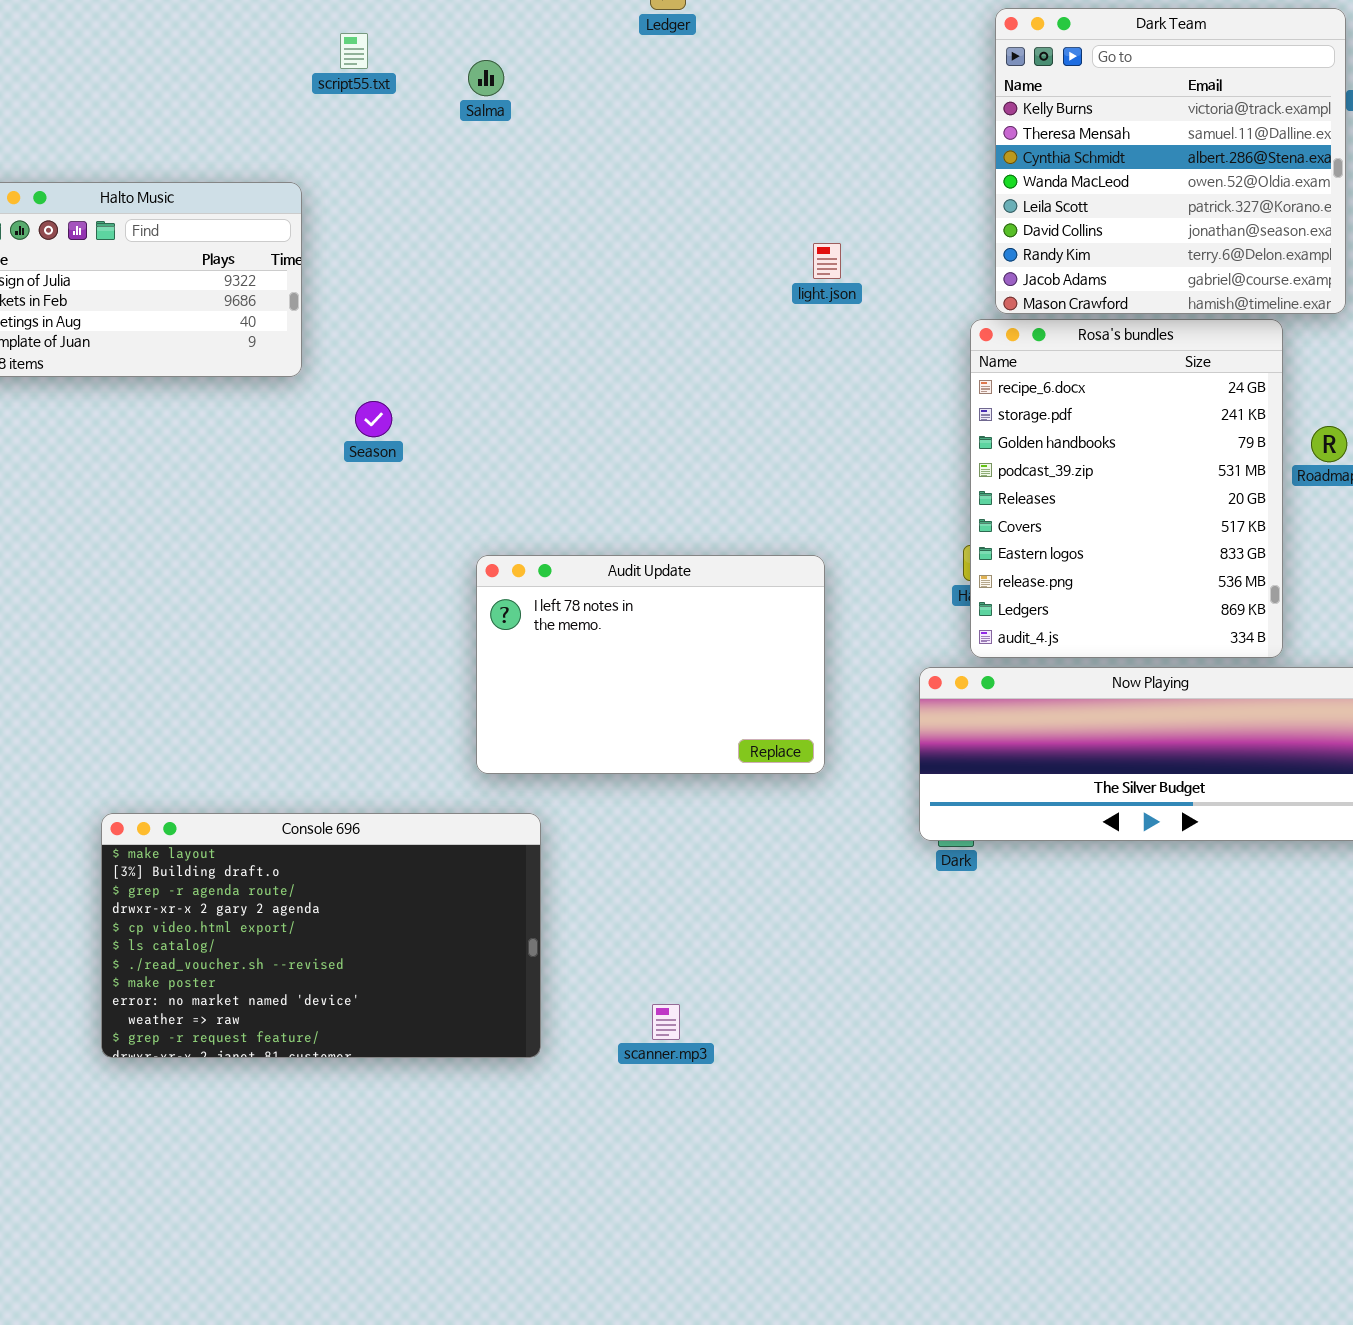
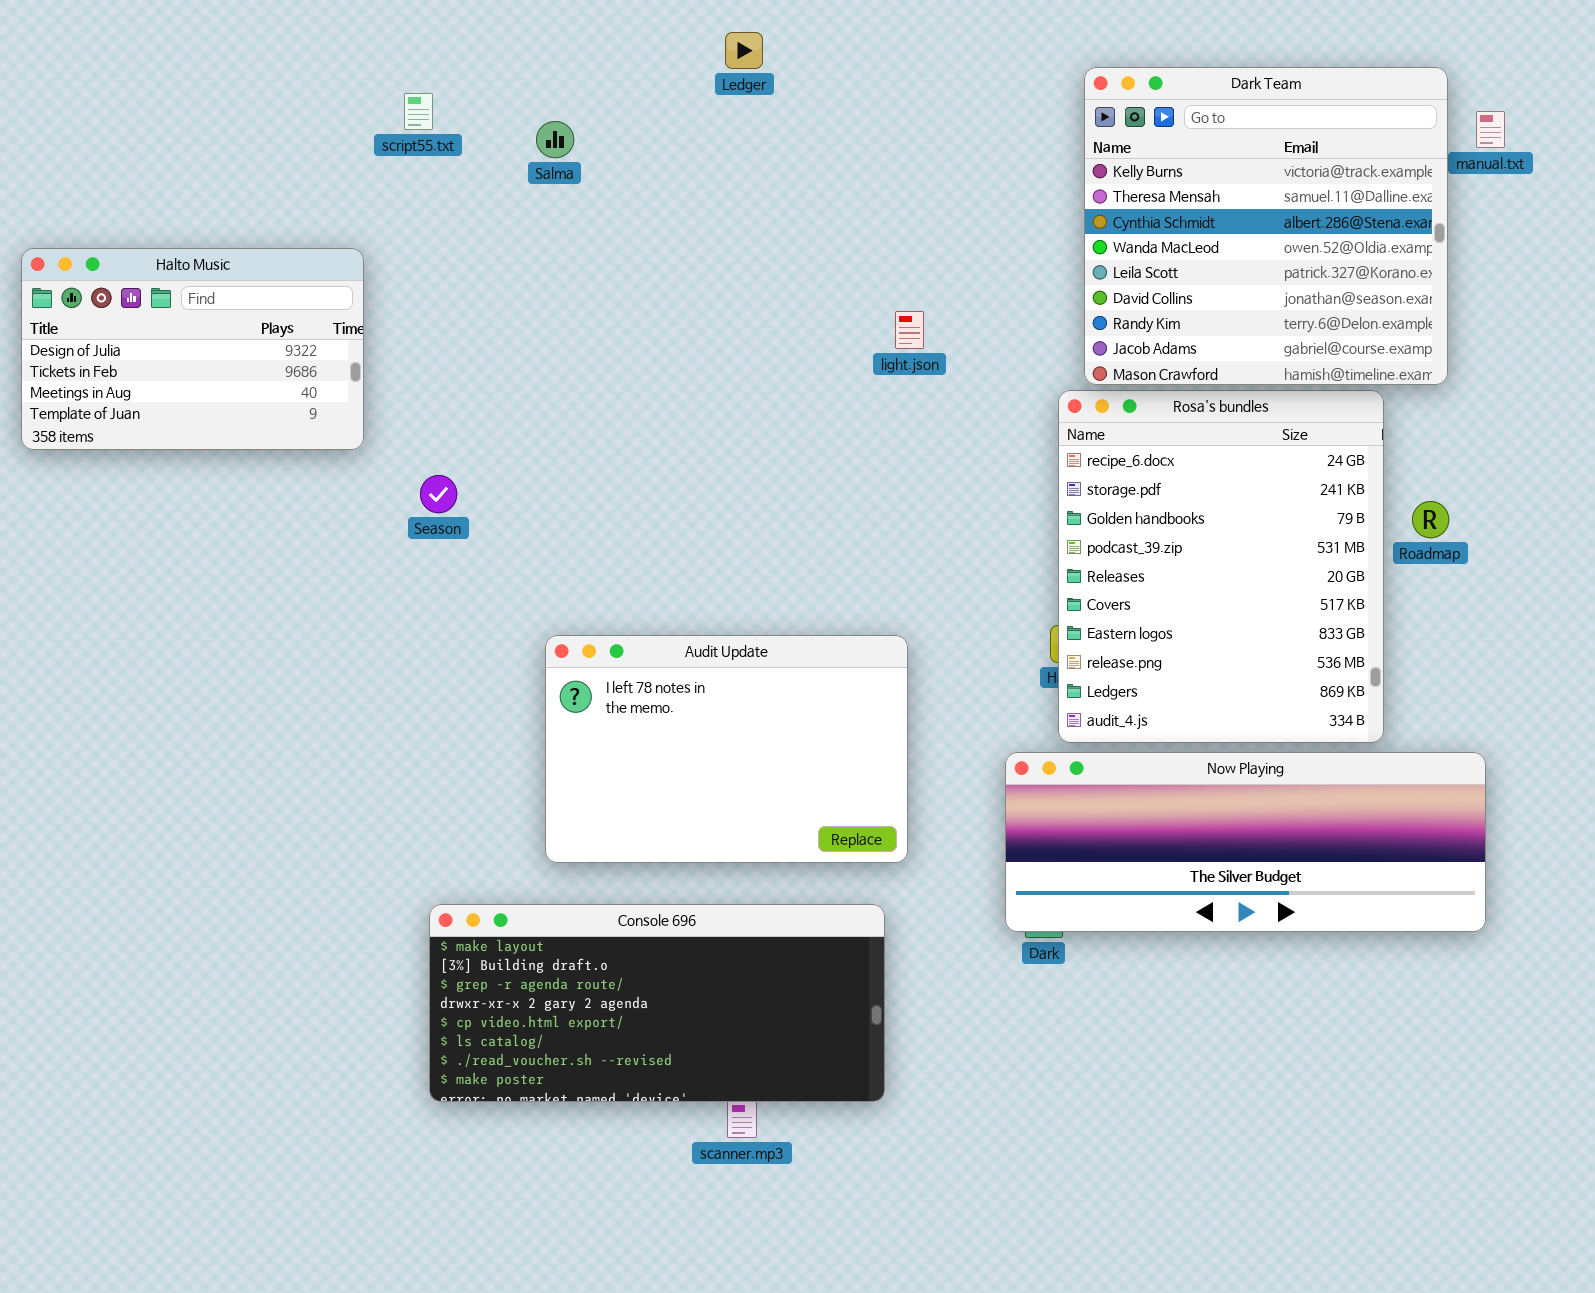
Console 696: [101,813,541,1058] -> [429,904,885,1102], moved, resized

